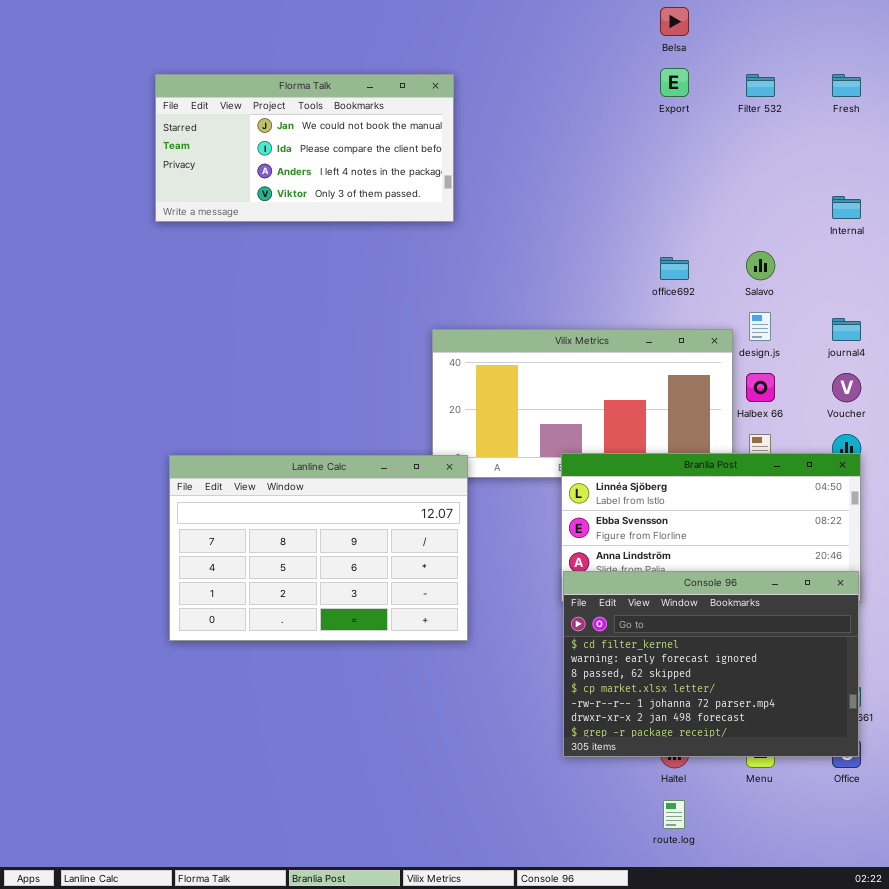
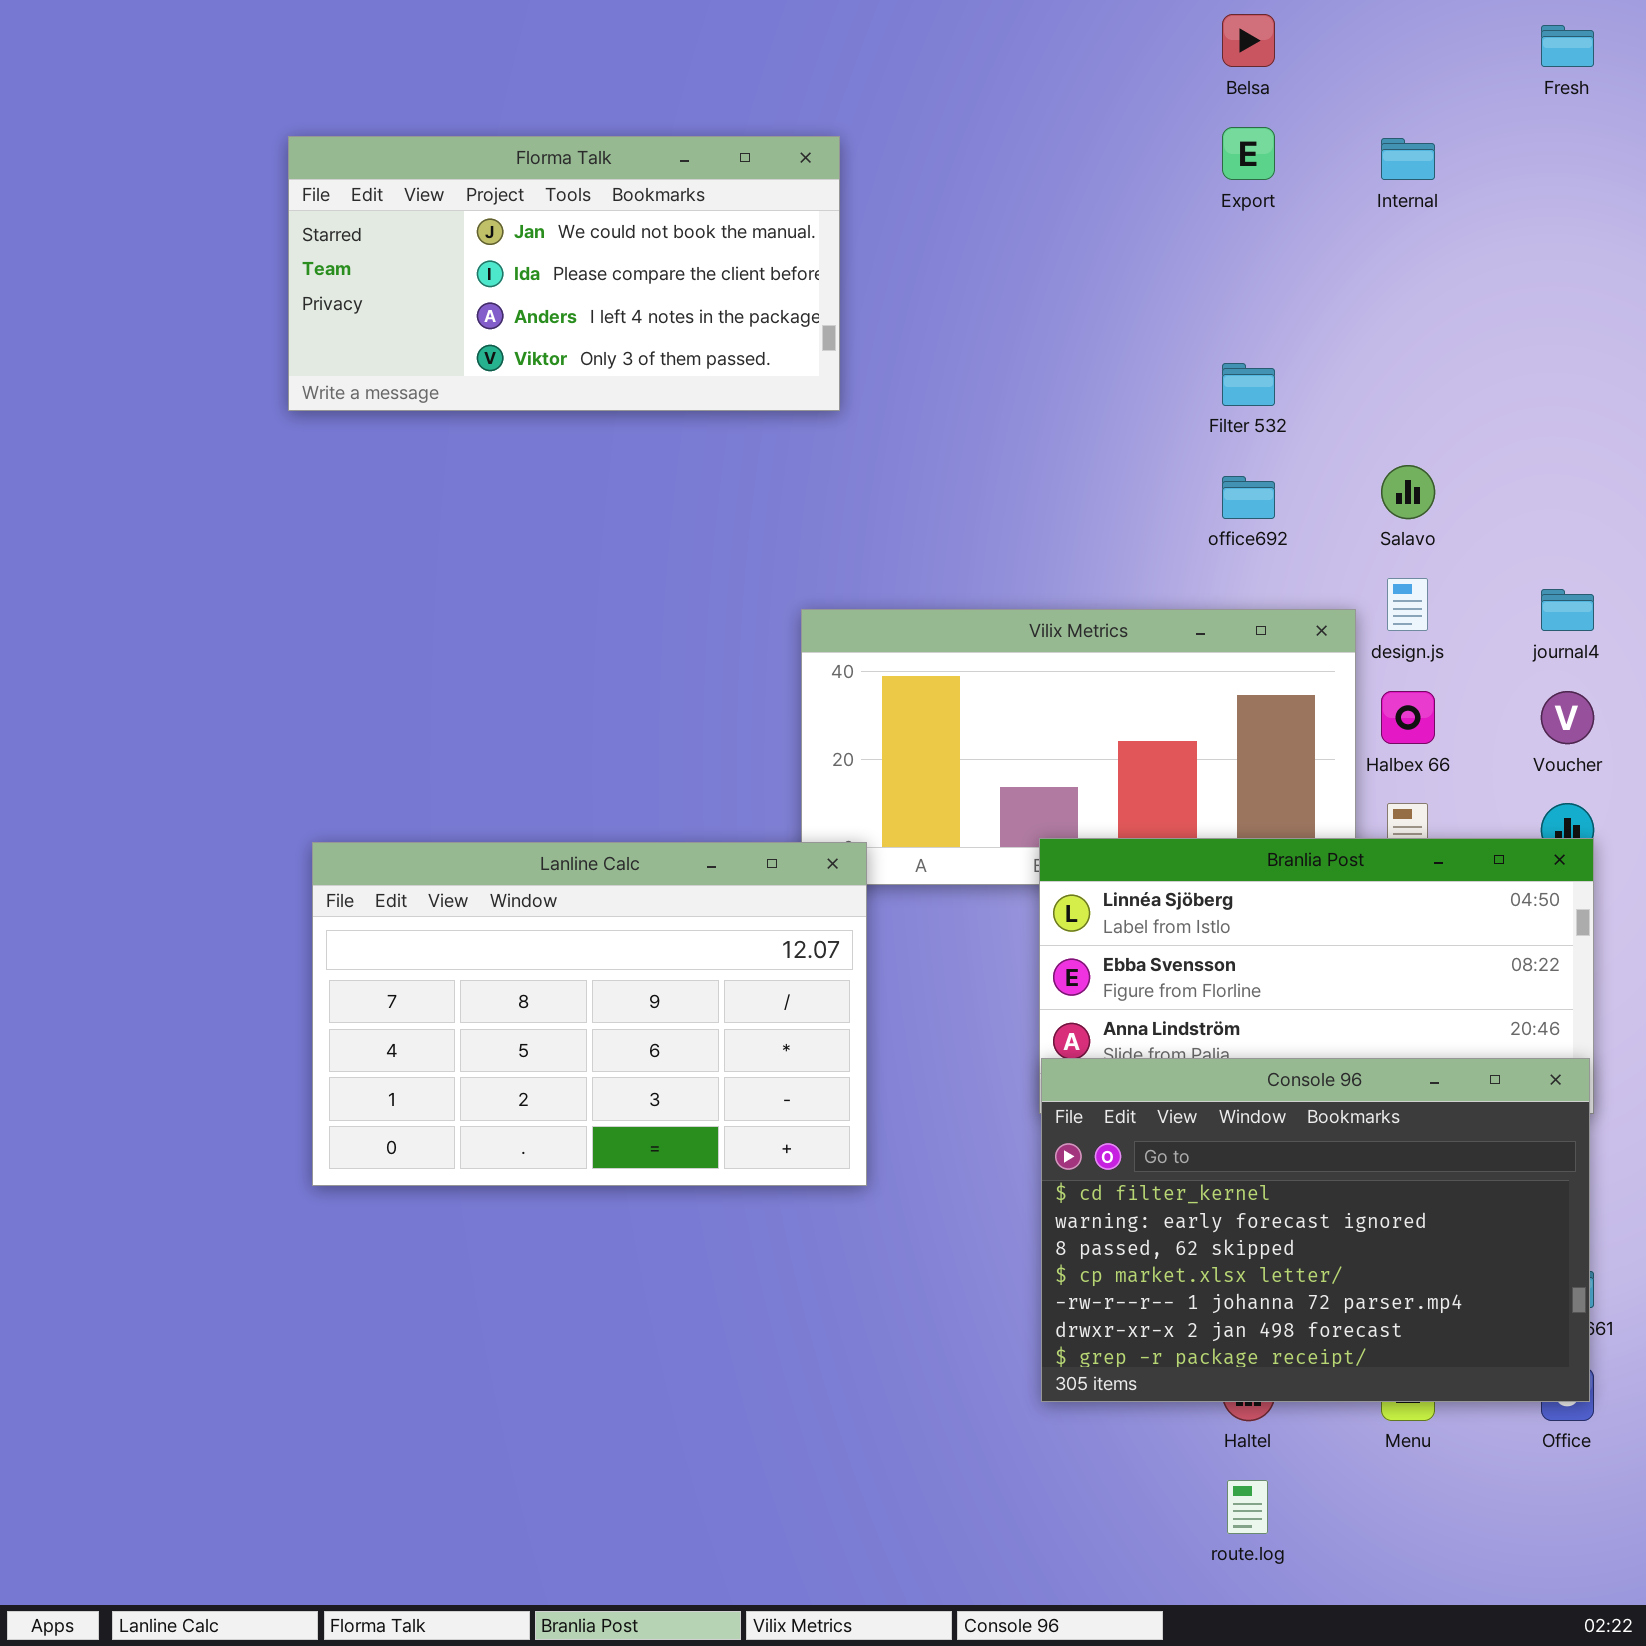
Filter 532: [746,74,775,97] -> [1222,363,1275,406], moved
Fresh: [832,74,861,97] -> [1541,25,1594,67], moved
Internal: [832,196,861,219] -> [1381,138,1435,180], moved

